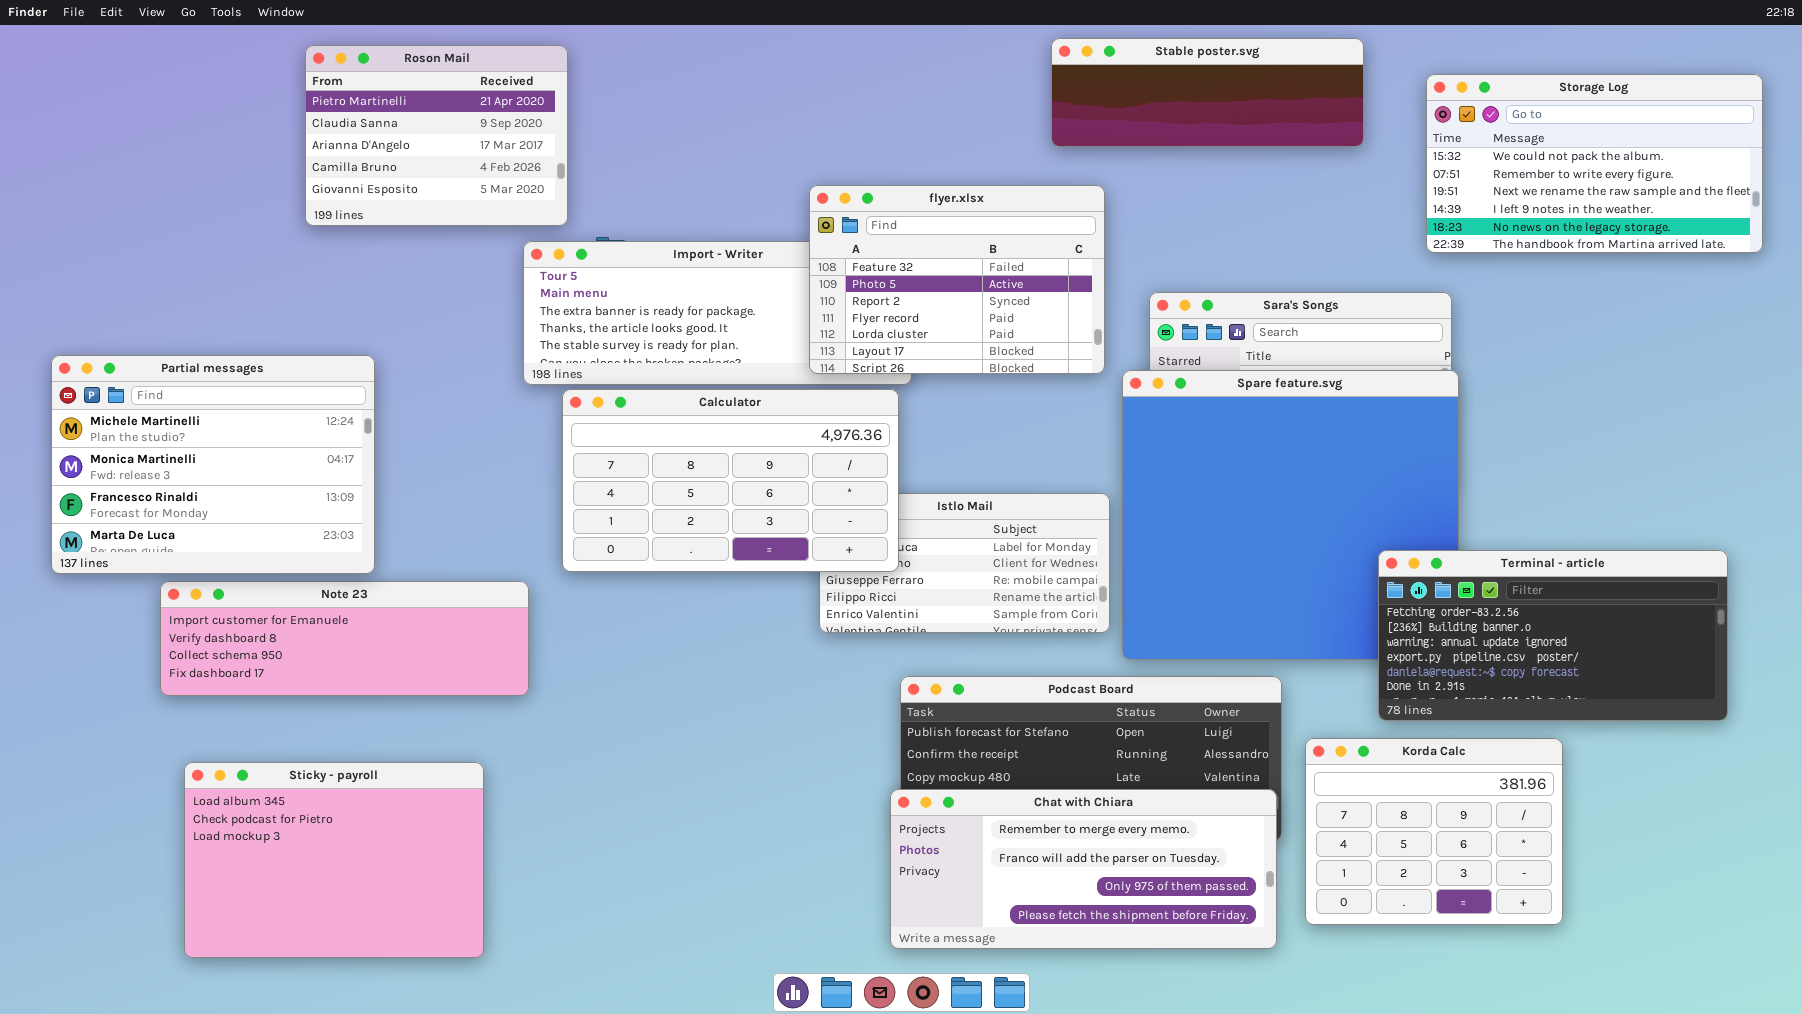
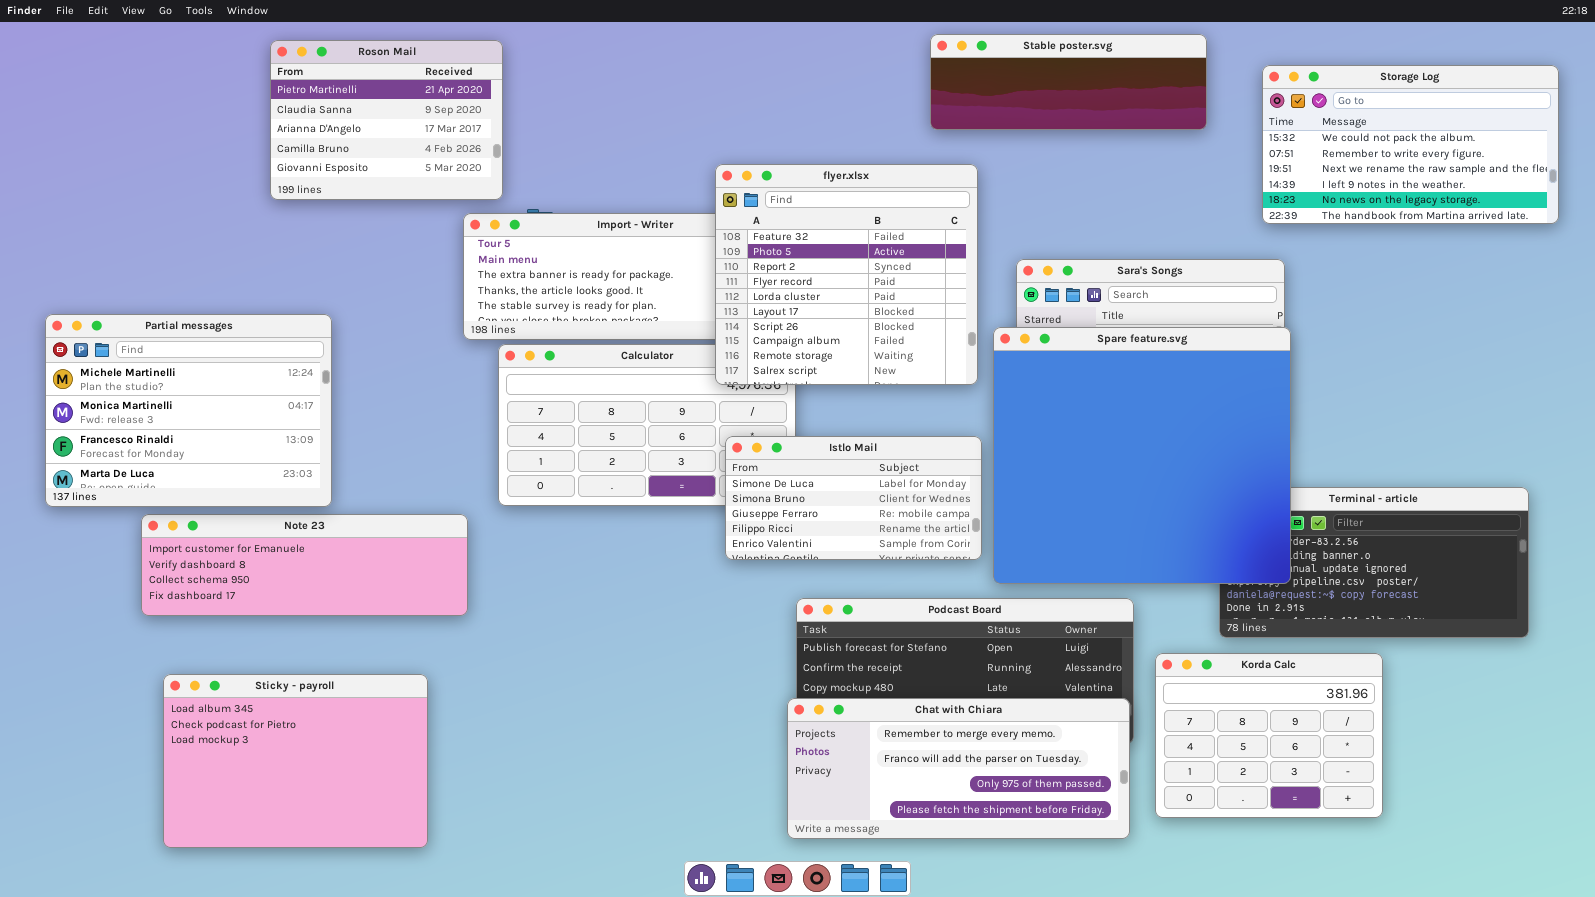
flyer.xlsx: [809,185,1105,374] -> [715,164,978,385], resized
Spare feature.svg: [1122,370,1459,660] -> [993,327,1291,584], raised
Istlo Mail: [819,493,1110,633] -> [725,436,982,560], raised

